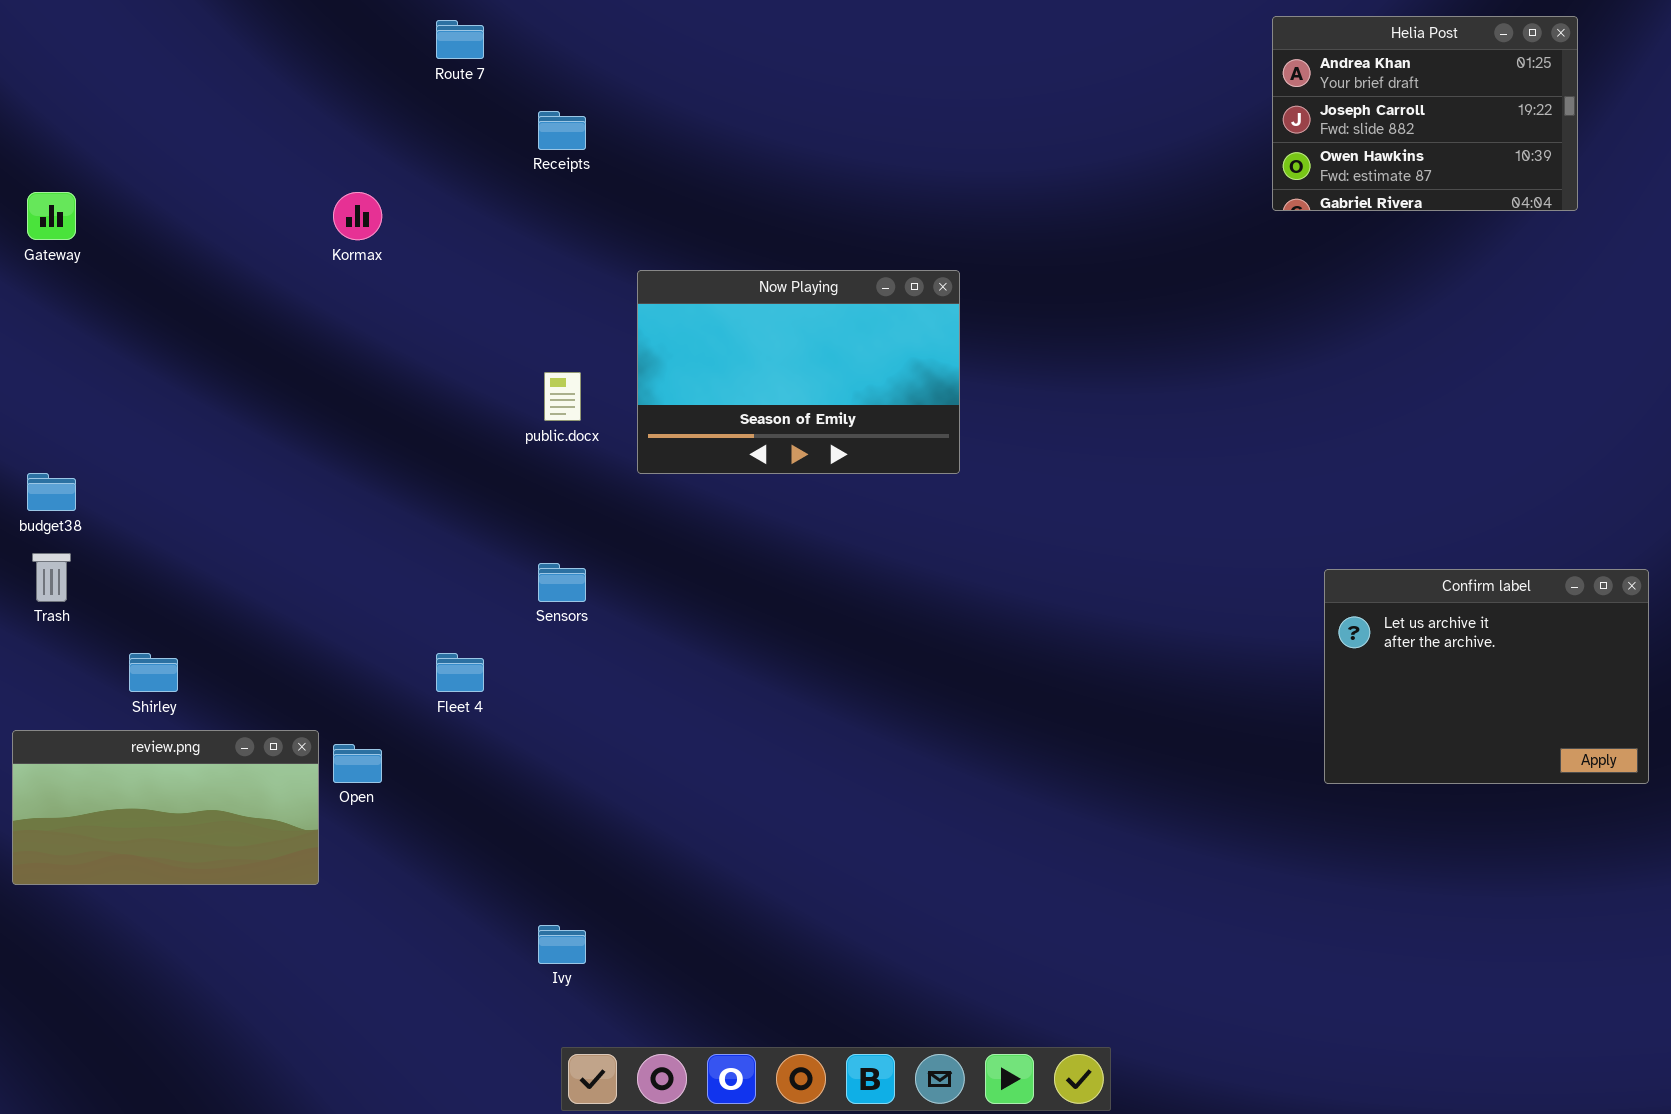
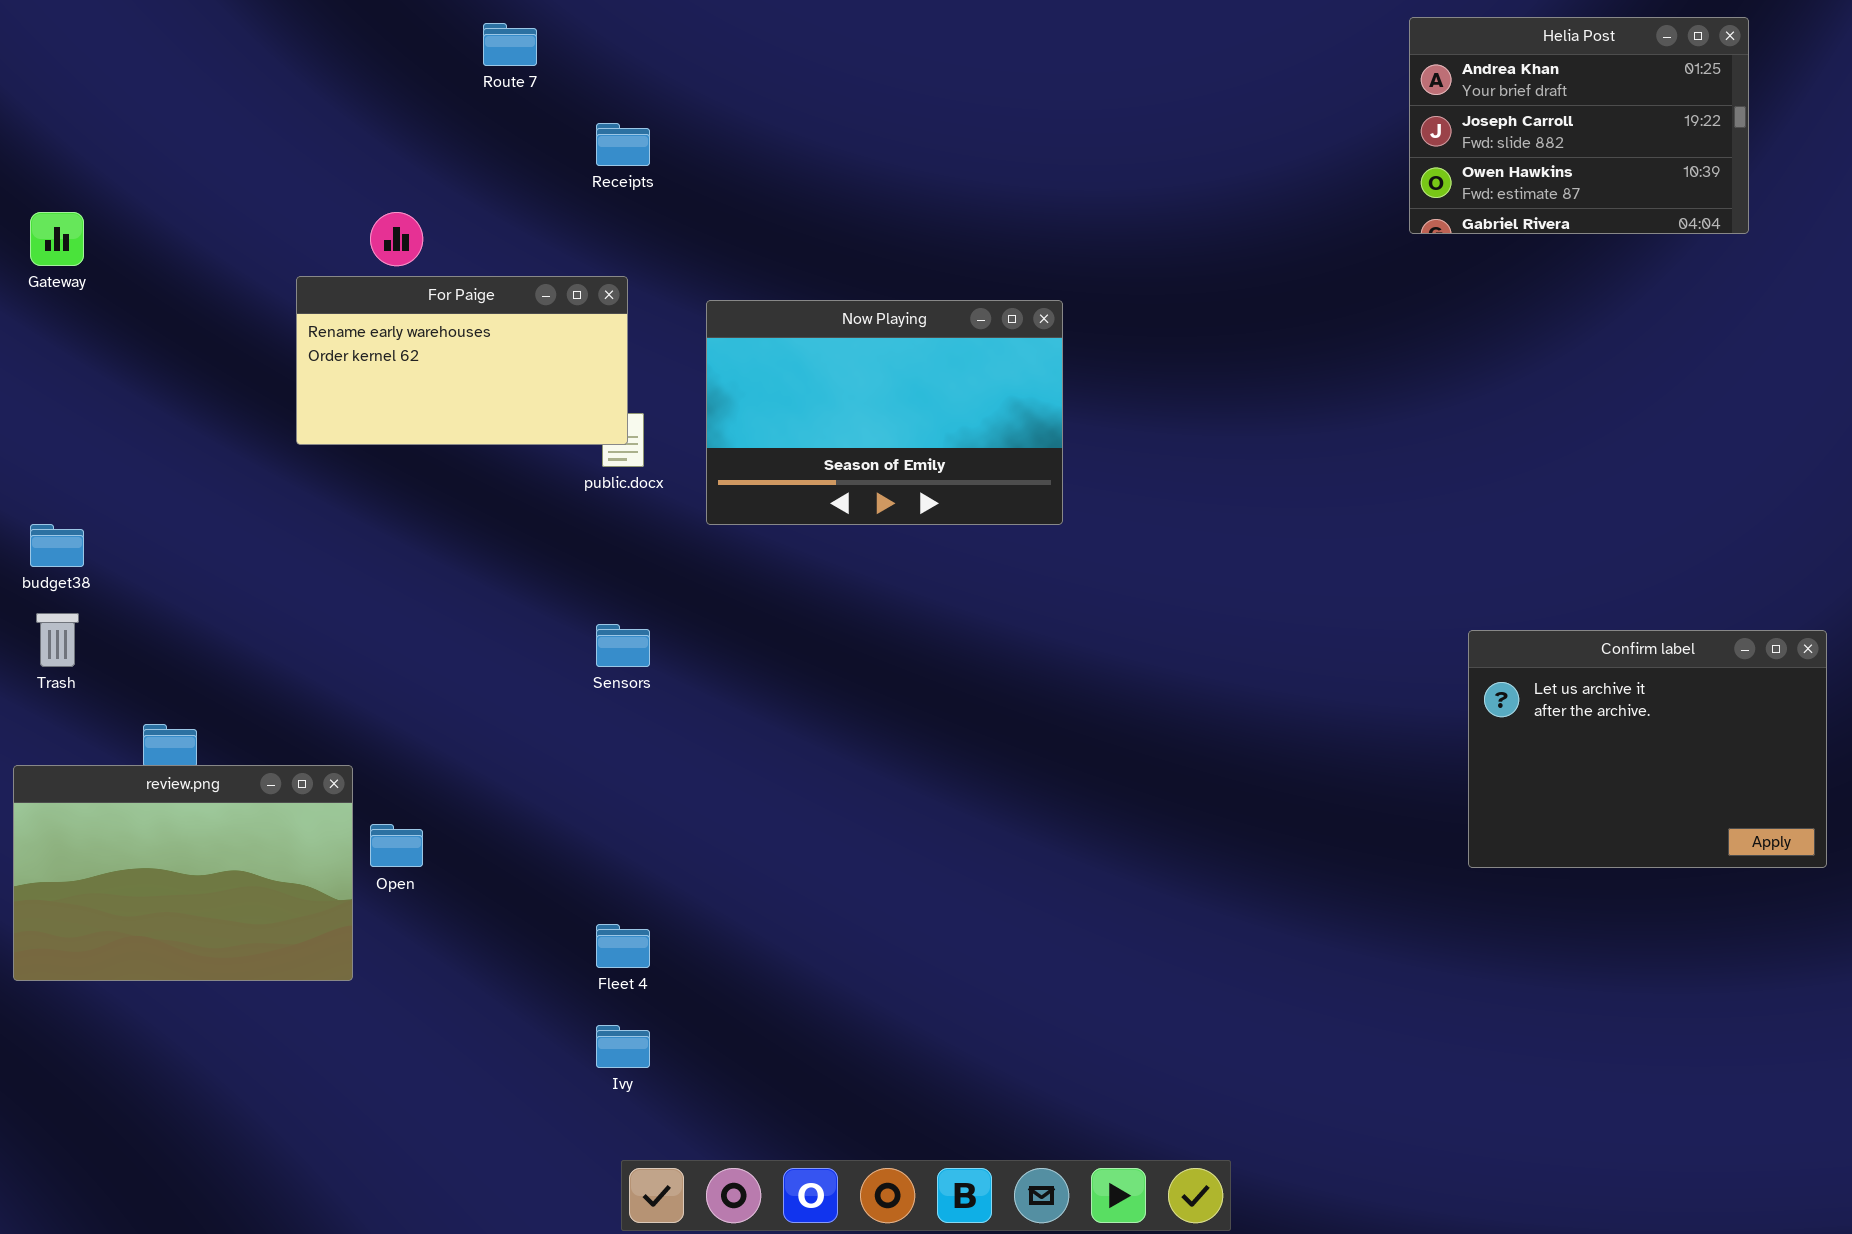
For Paige: none -> [296,276,628,445], opened
Fleet 4: [436,653,484,692] -> [596,924,650,968], moved
review.png: [12,730,319,885] -> [13,765,353,981], resized

